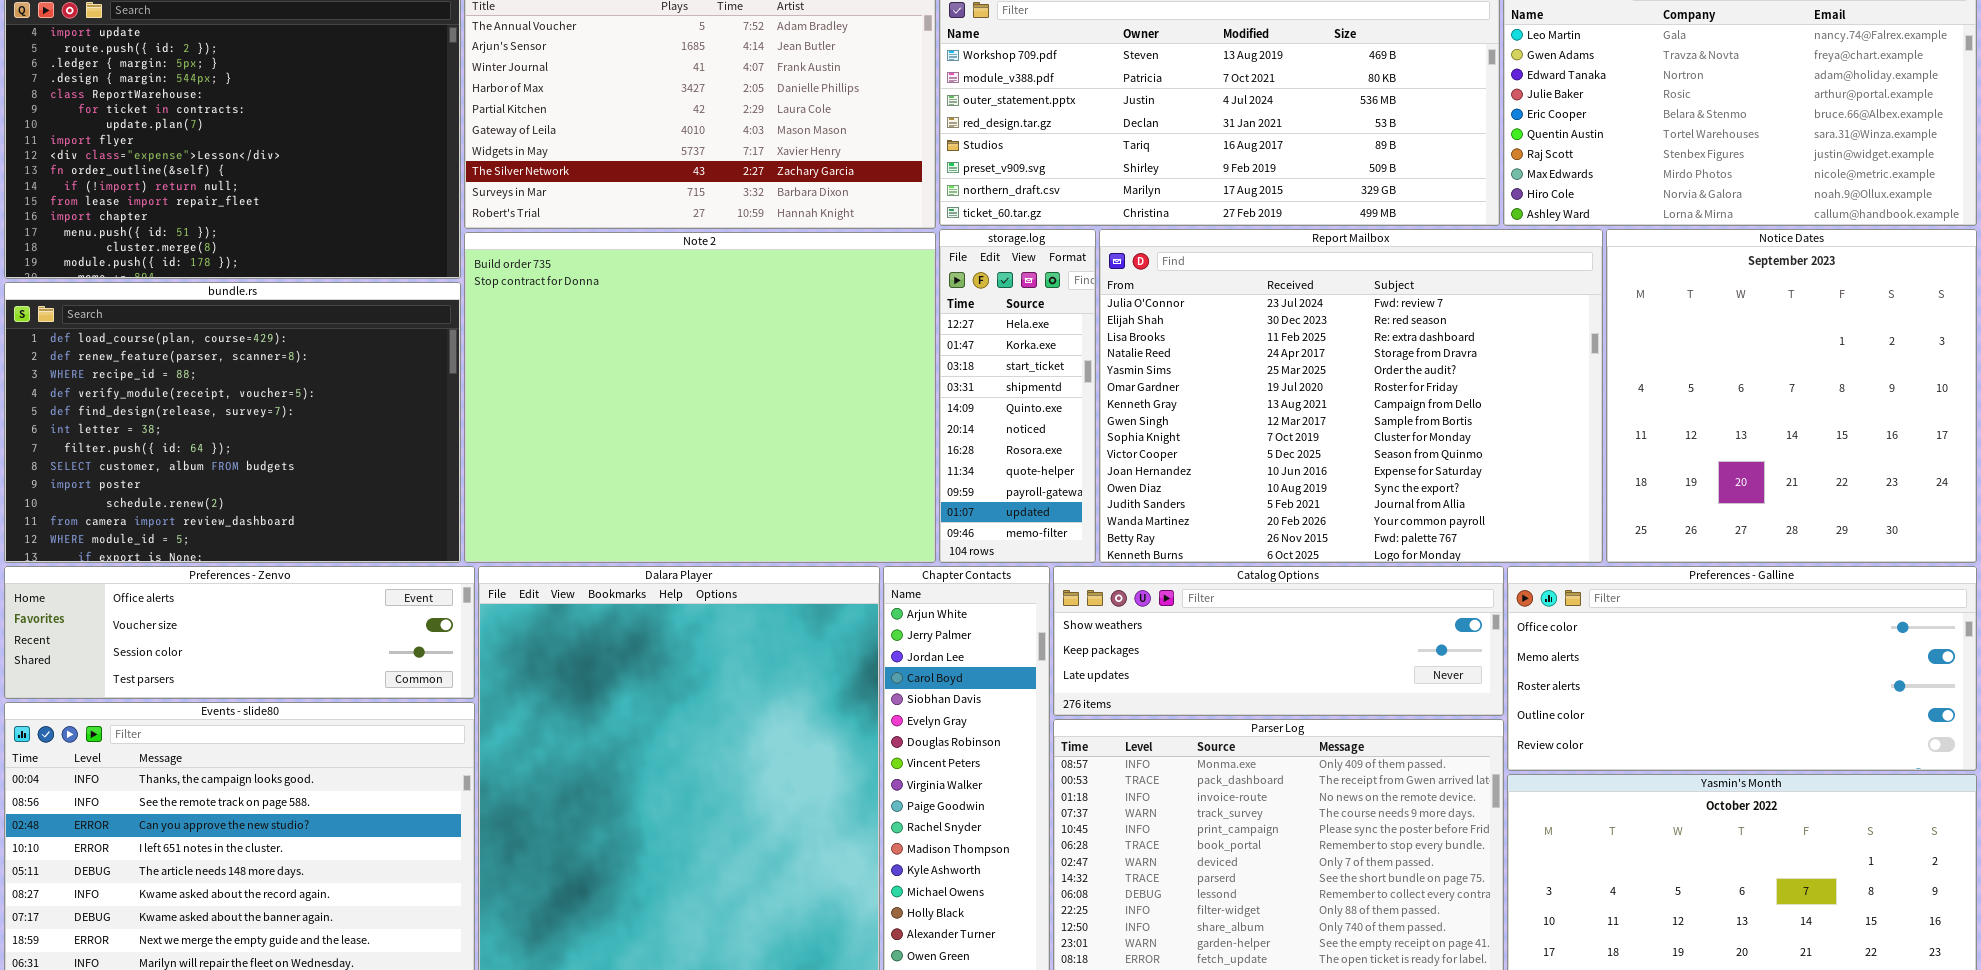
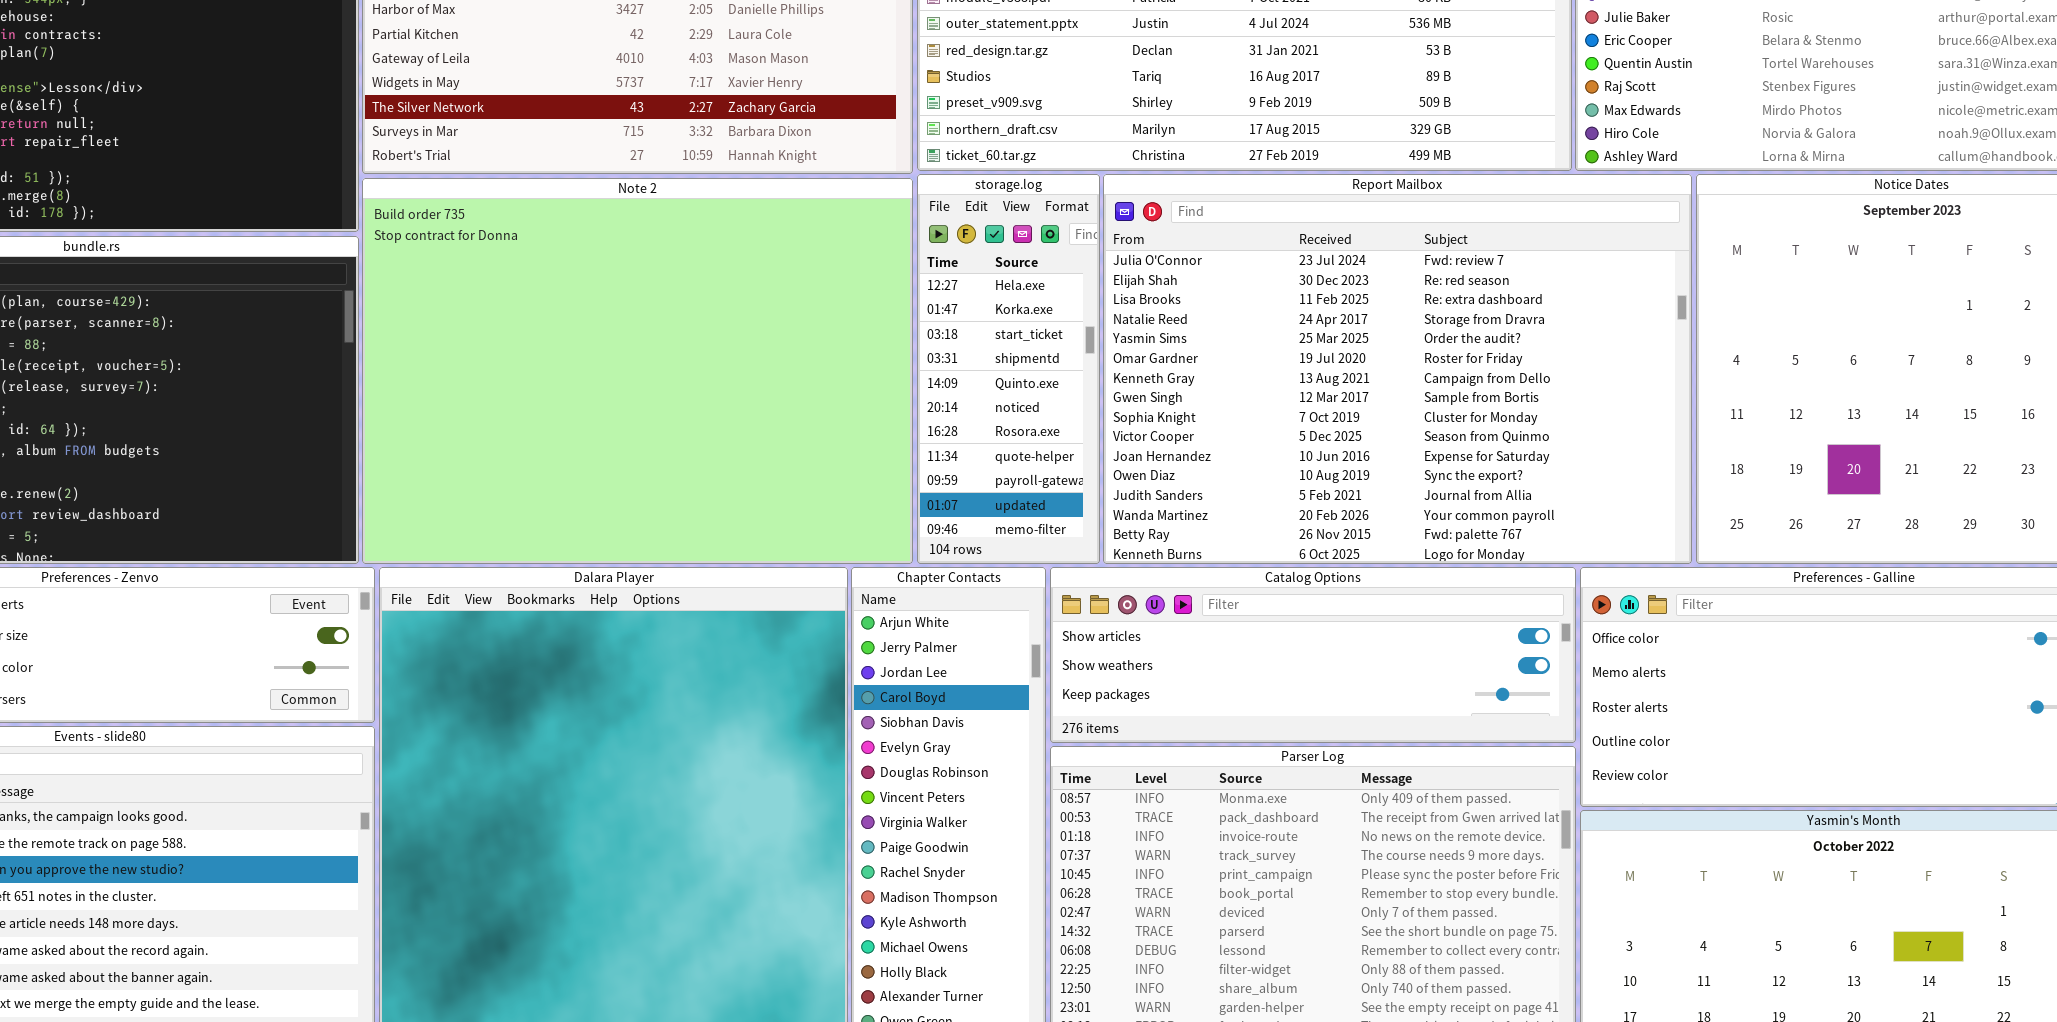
Catalog Options: [1053,566,1504,716] -> [1050,567,1576,743], scrolled up 1 row

